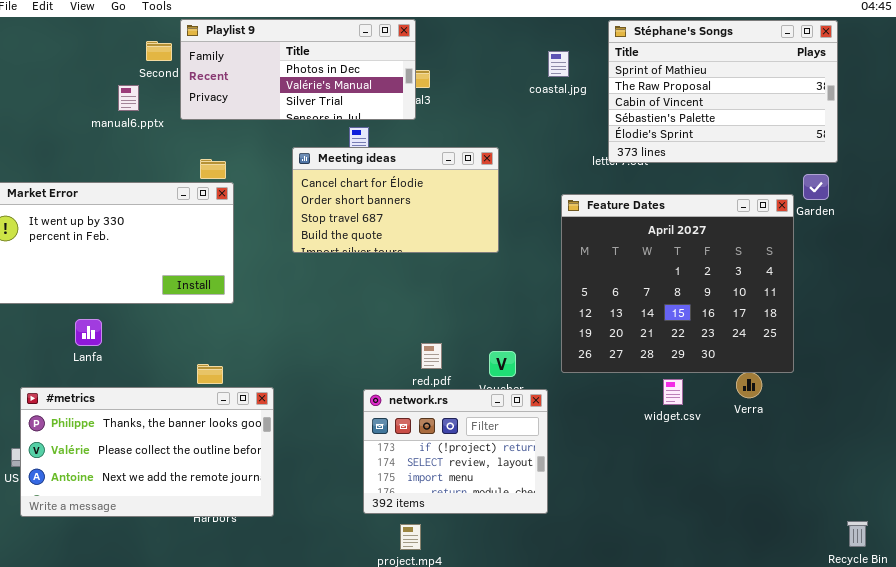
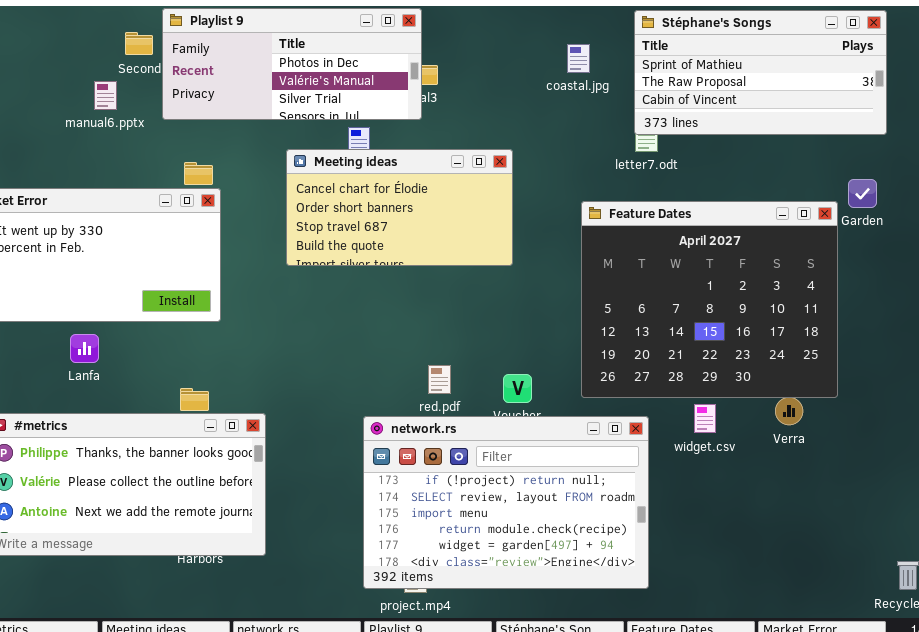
Stéphane's Songs: [608,20,838,163] -> [634,10,887,135], resized
Lanfa: [75,319,102,346] -> [70,334,99,363], moved
network.rs: [363,389,548,514] -> [363,416,649,589], resized

